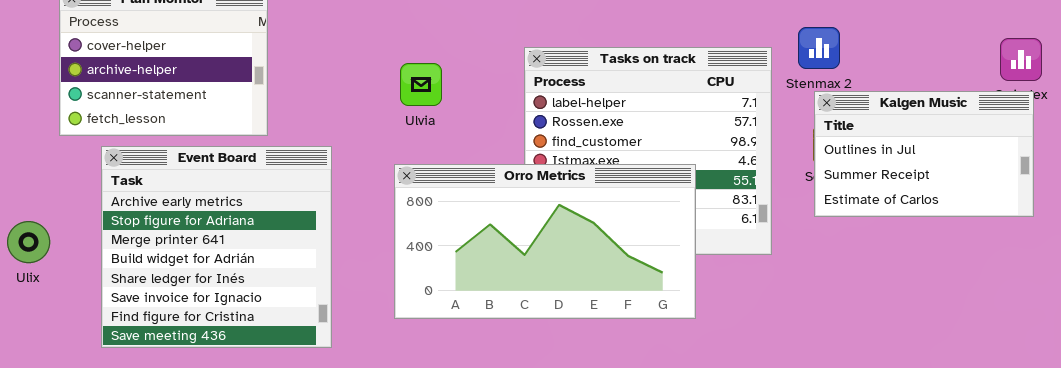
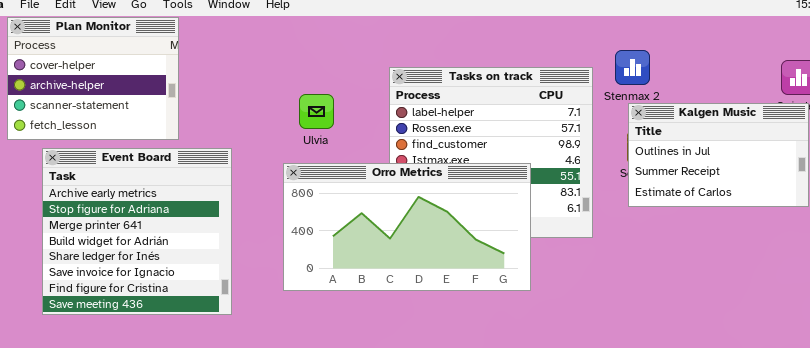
Ulvia: [400,63,442,106] -> [299,94,334,129], moved

